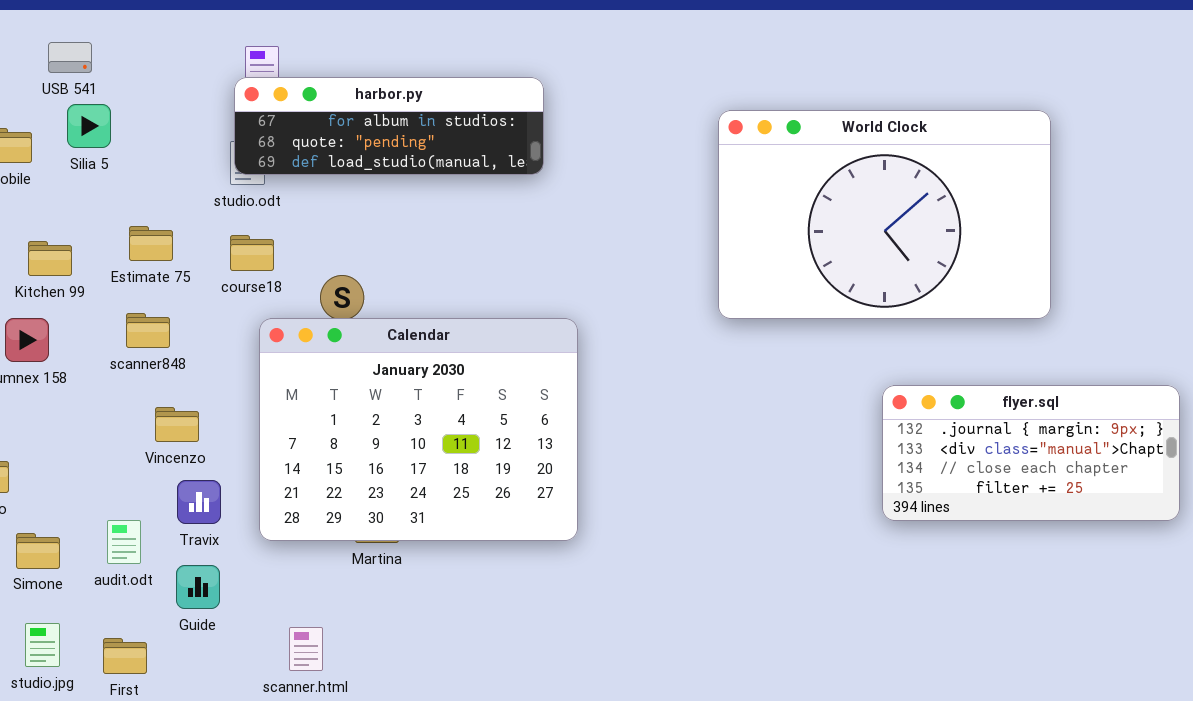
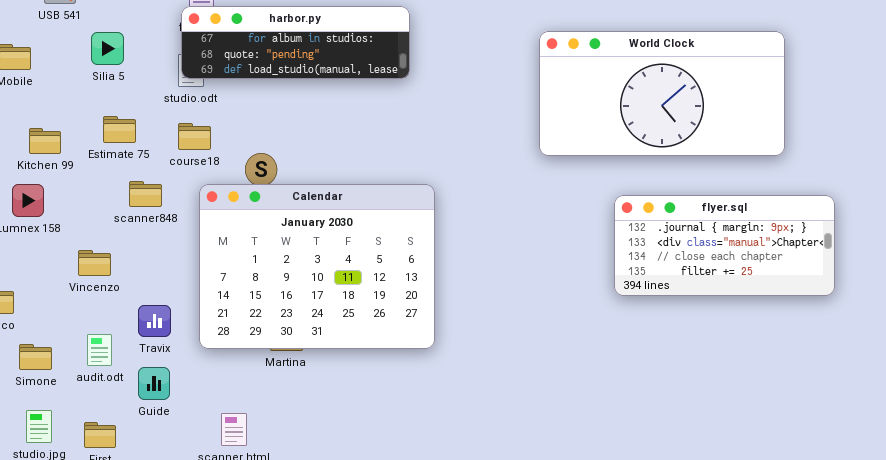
Silia 5: [67,104,111,148] -> [91,32,124,65], moved
World Clock: [718,110,1051,319] -> [539,31,785,156], resized
scanner848: [126,313,170,348] -> [129,181,162,207], moved
flyer.sql: [882,385,1180,521] -> [614,195,835,296], moved
Vincenzo: [155,407,199,442] -> [78,250,111,276], moved

